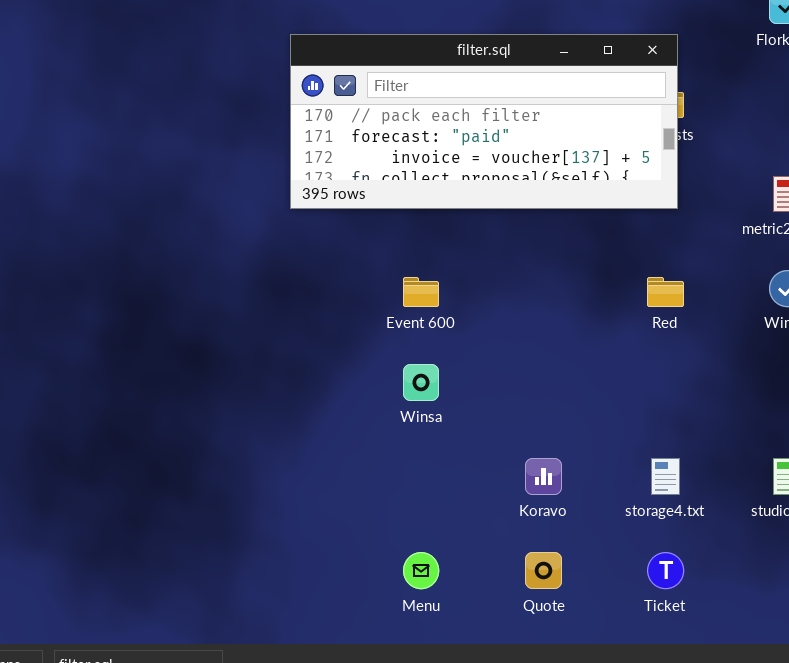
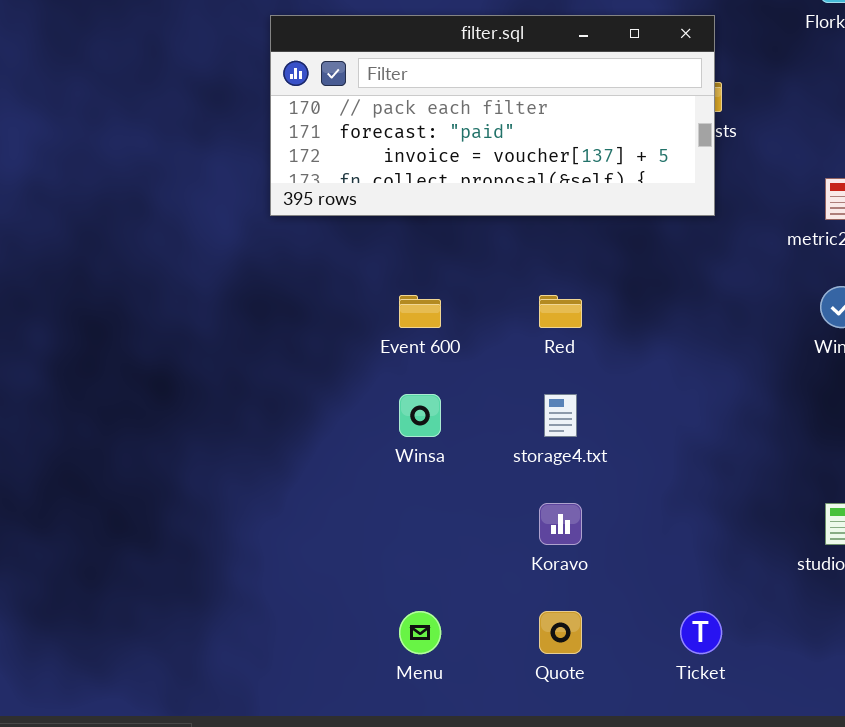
Red: [647,277,684,307] -> [539,295,582,328], moved
storage4.txt: [651,458,680,495] -> [544,394,577,437], moved

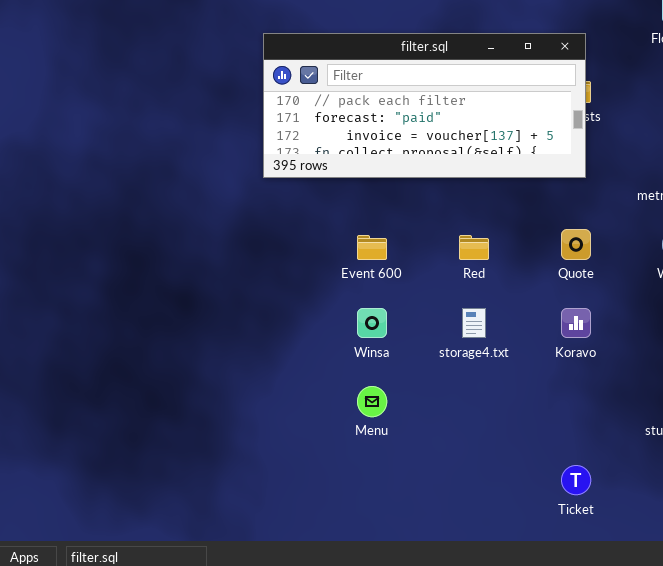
Koravo: [539,503,582,545] -> [561,308,591,338], moved
Menu: [399,611,441,654] -> [357,386,387,417], moved
Quote: [539,611,582,654] -> [561,229,591,260], moved

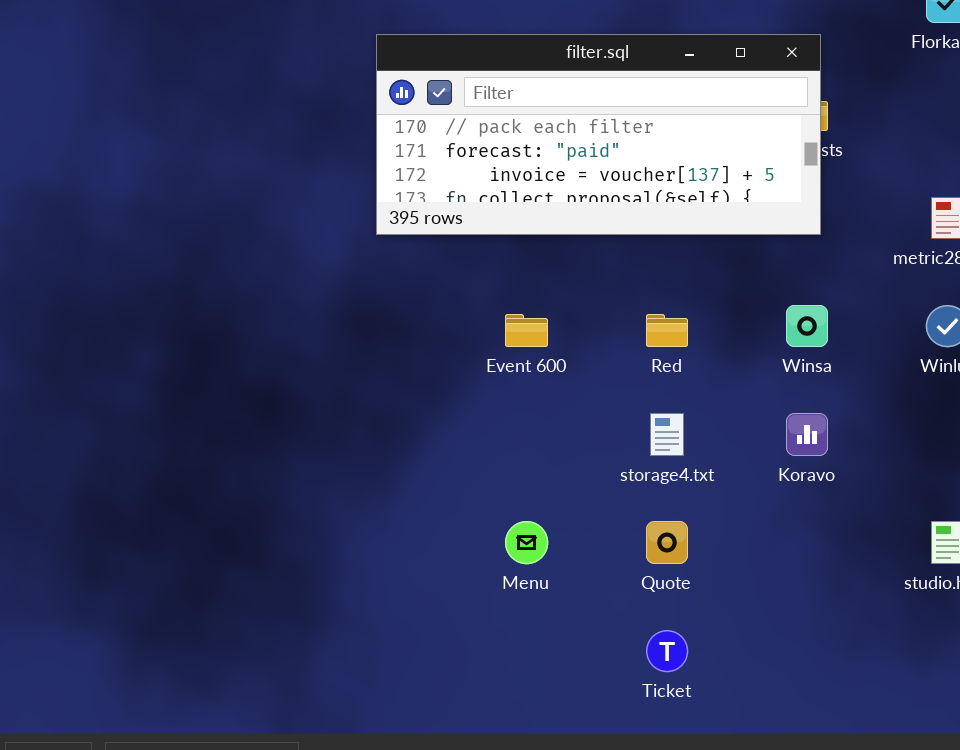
Quote: [561,229,591,260] -> [646,521,688,564], moved
Winsa: [357,308,387,338] -> [786,305,828,347], moved
Ticket: [561,465,591,495] -> [646,630,688,672], moved

